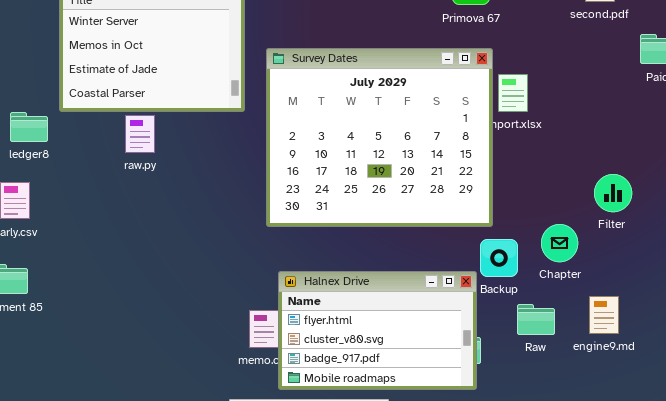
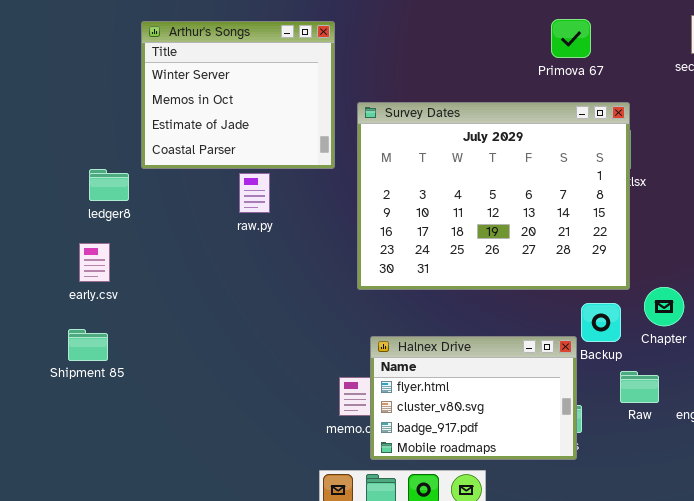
Survey Dates: [266,48,493,227] -> [357,102,630,290], resized
raw.py: [125,115,155,153] -> [239,173,270,213], moved

